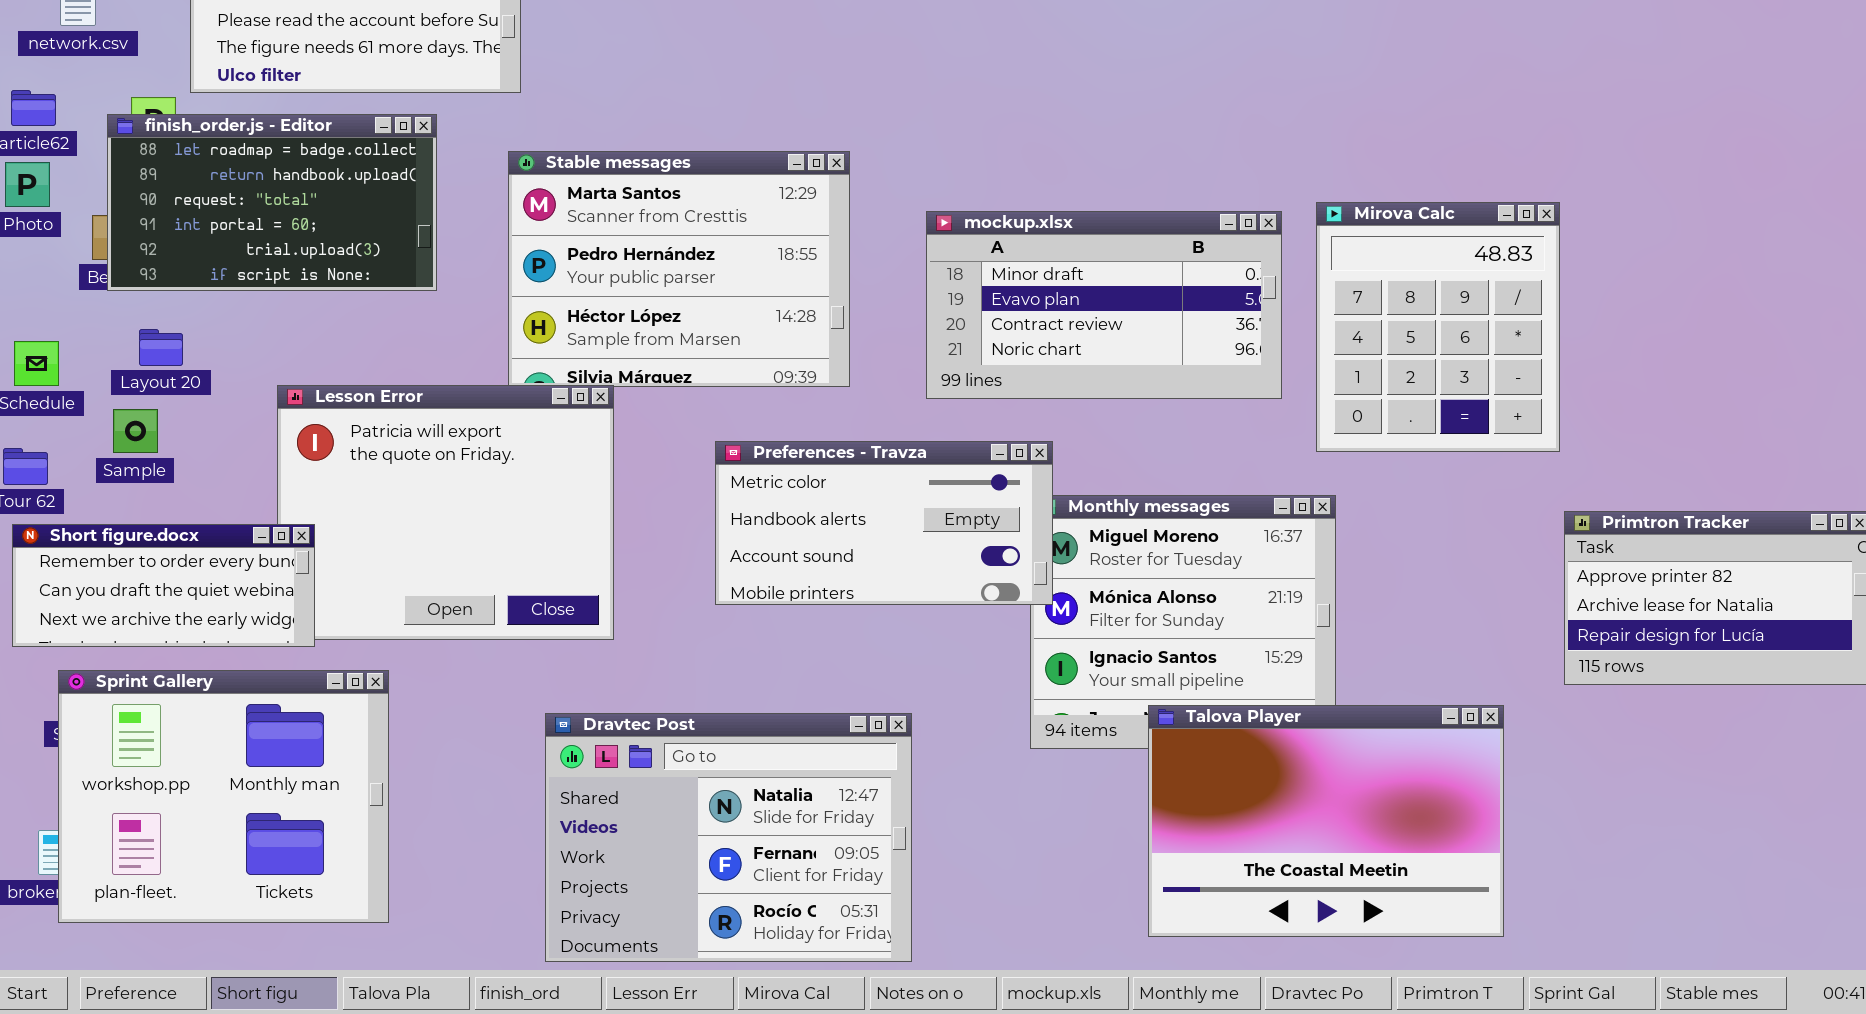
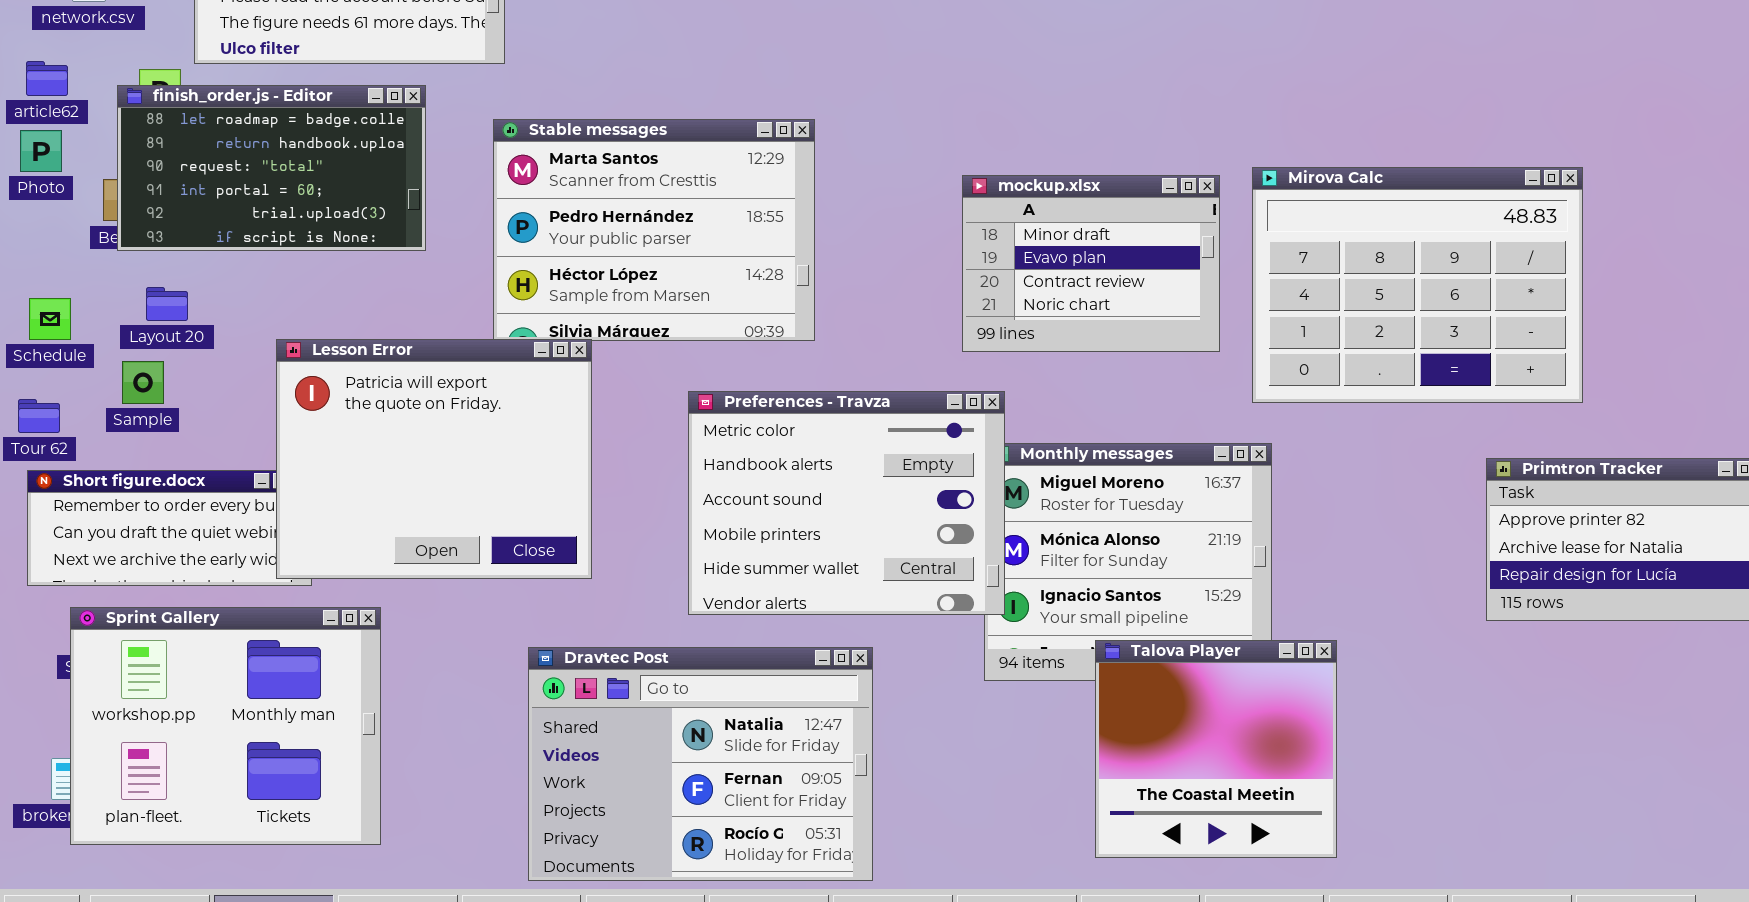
Mirova Calc: [1316,202,1560,452] -> [1252,167,1583,403], resized
mockup.xlsx: [926,211,1282,399] -> [962,175,1220,352], resized
Lesson Error: [277,385,614,640] -> [276,339,592,579], raised
Preferences - Travza: [715,441,1053,605] -> [688,391,1005,615], resized
Talova Player: [1148,705,1504,937] -> [1095,640,1337,858], resized

